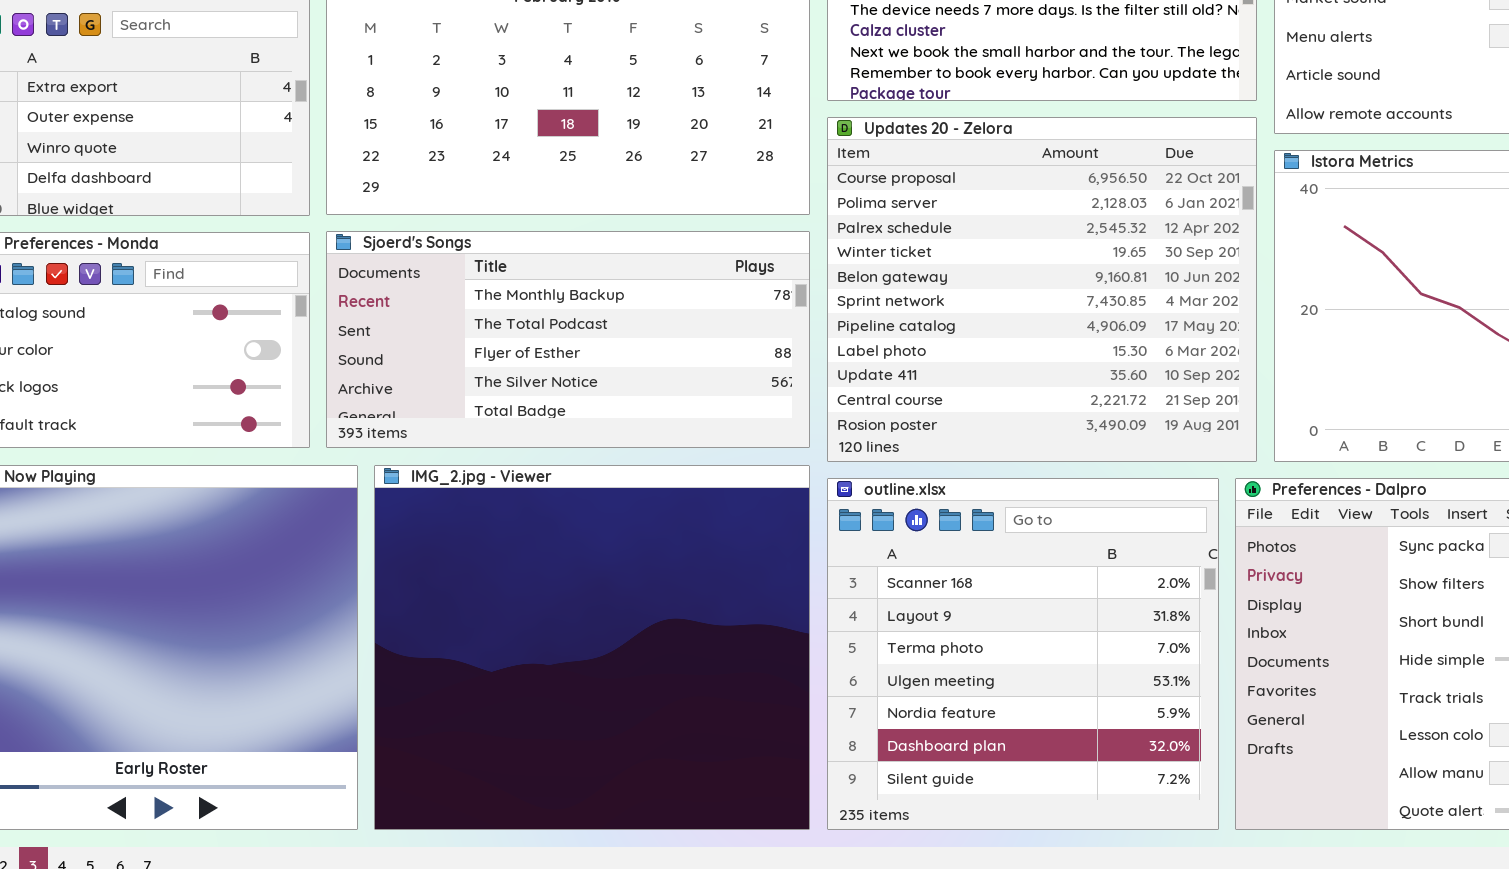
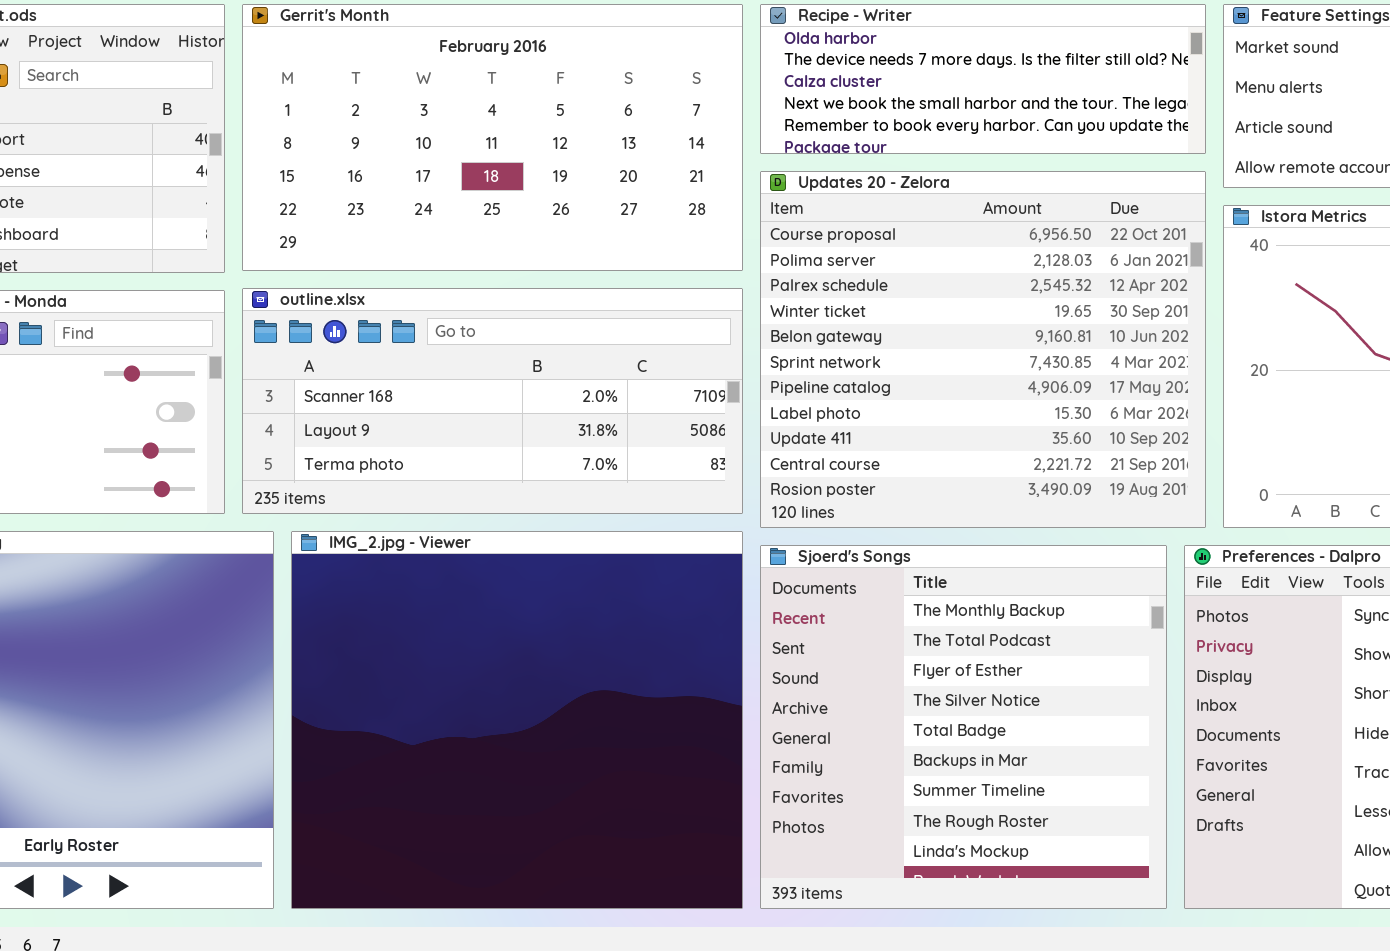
Sjoerd's Songs: [326,231,810,448] -> [760,545,1167,909], moved, resized
outline.xlsx: [827,478,1219,830] -> [242,288,743,514], moved, resized

